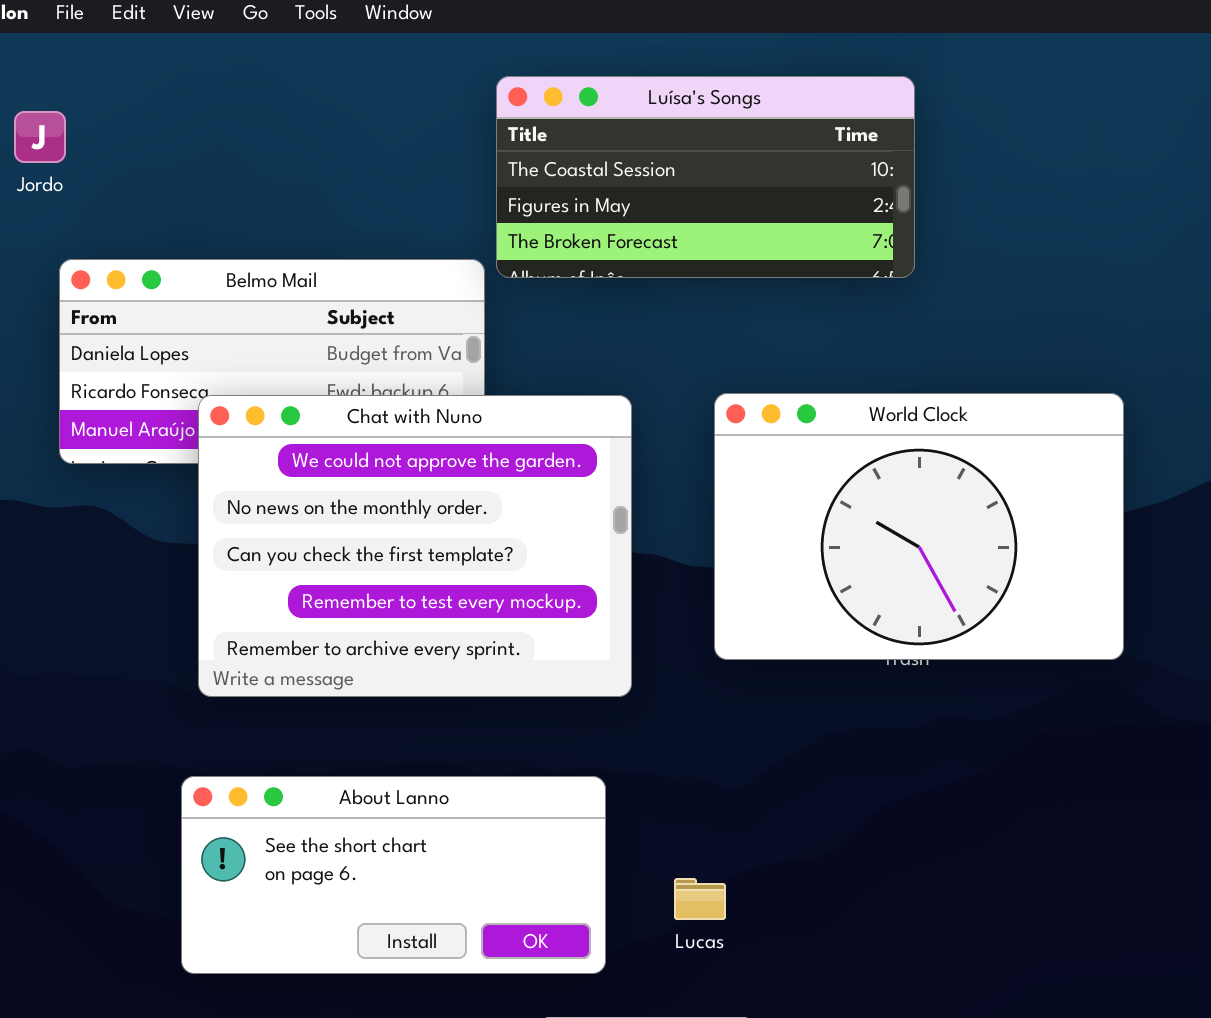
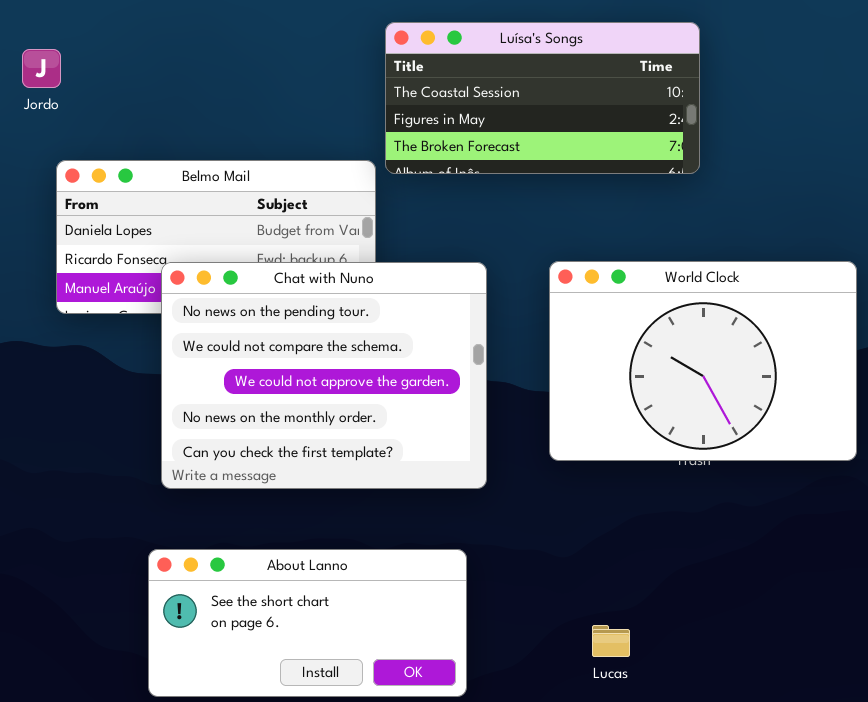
Chat with Nuno: [198,395,632,697] -> [161,262,487,489], scrolled up 2 rows
Lucas: [674,878,726,920] -> [592,625,630,657], moved

